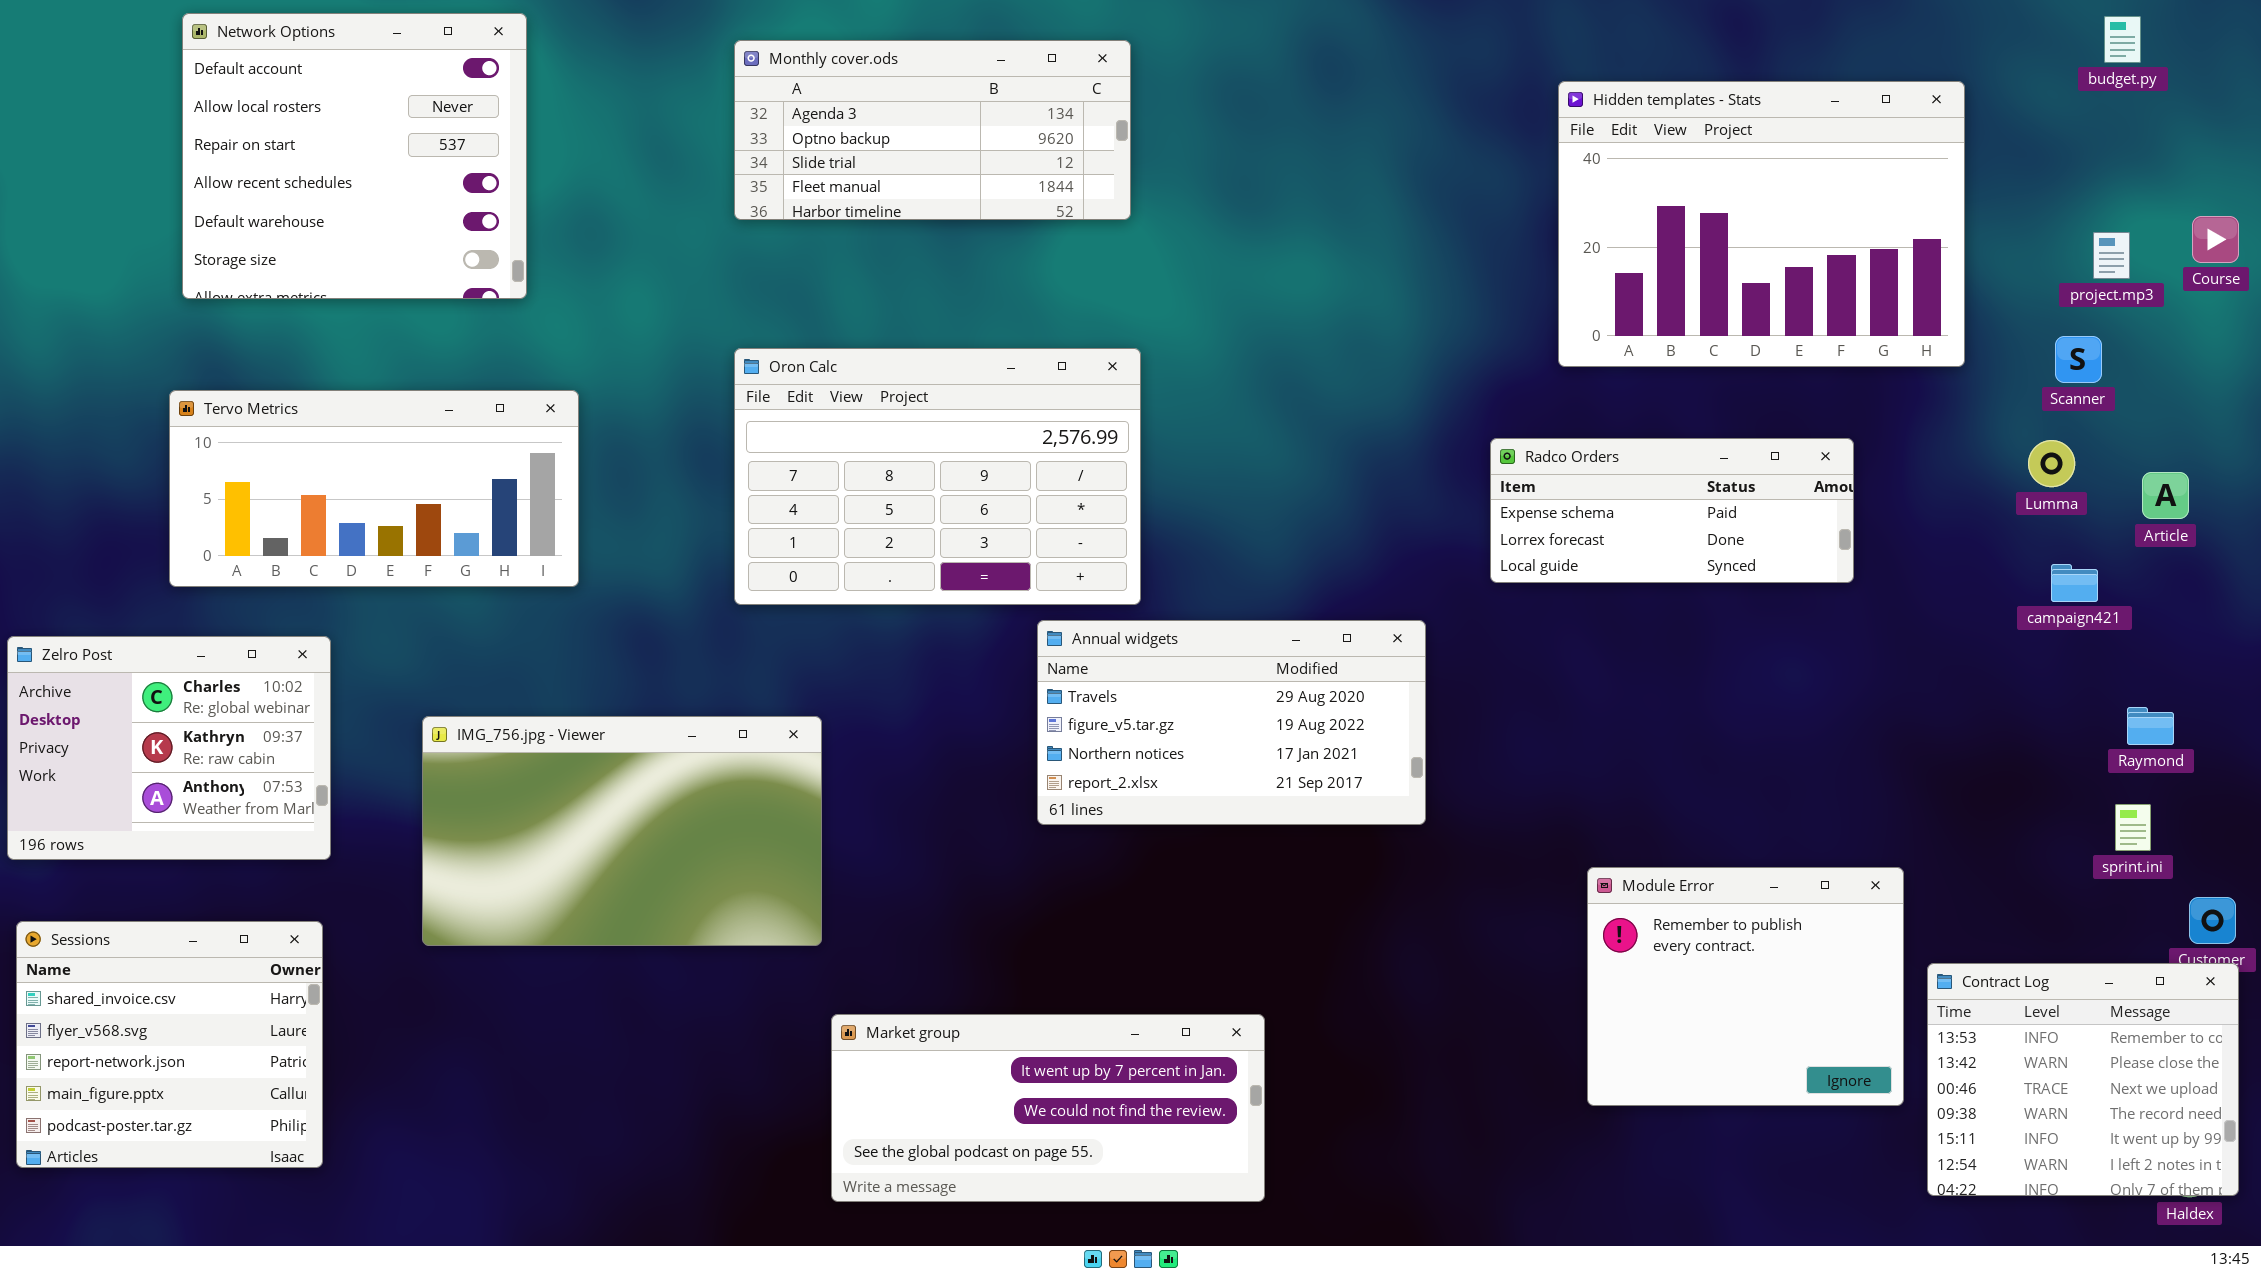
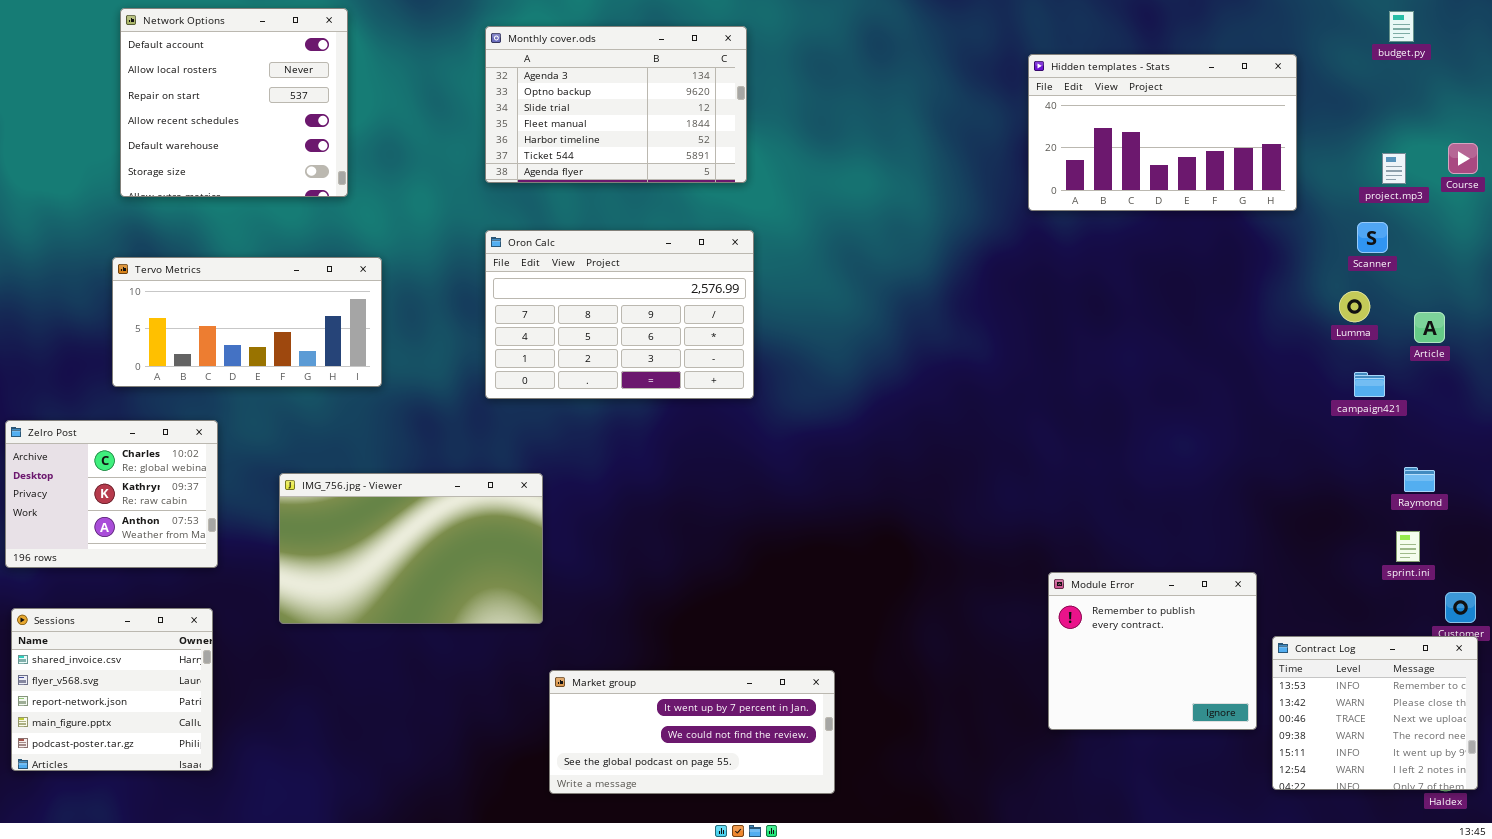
Monthly cover.ods: [734,40,1131,220] -> [485,26,747,183], resized
Hidden templates - Stats: [1558,81,1965,367] -> [1028,54,1297,211], resized
Radco Orders: [1490,438,1854,583] -> none, closed
Annual widgets: [1037,620,1426,825] -> none, closed

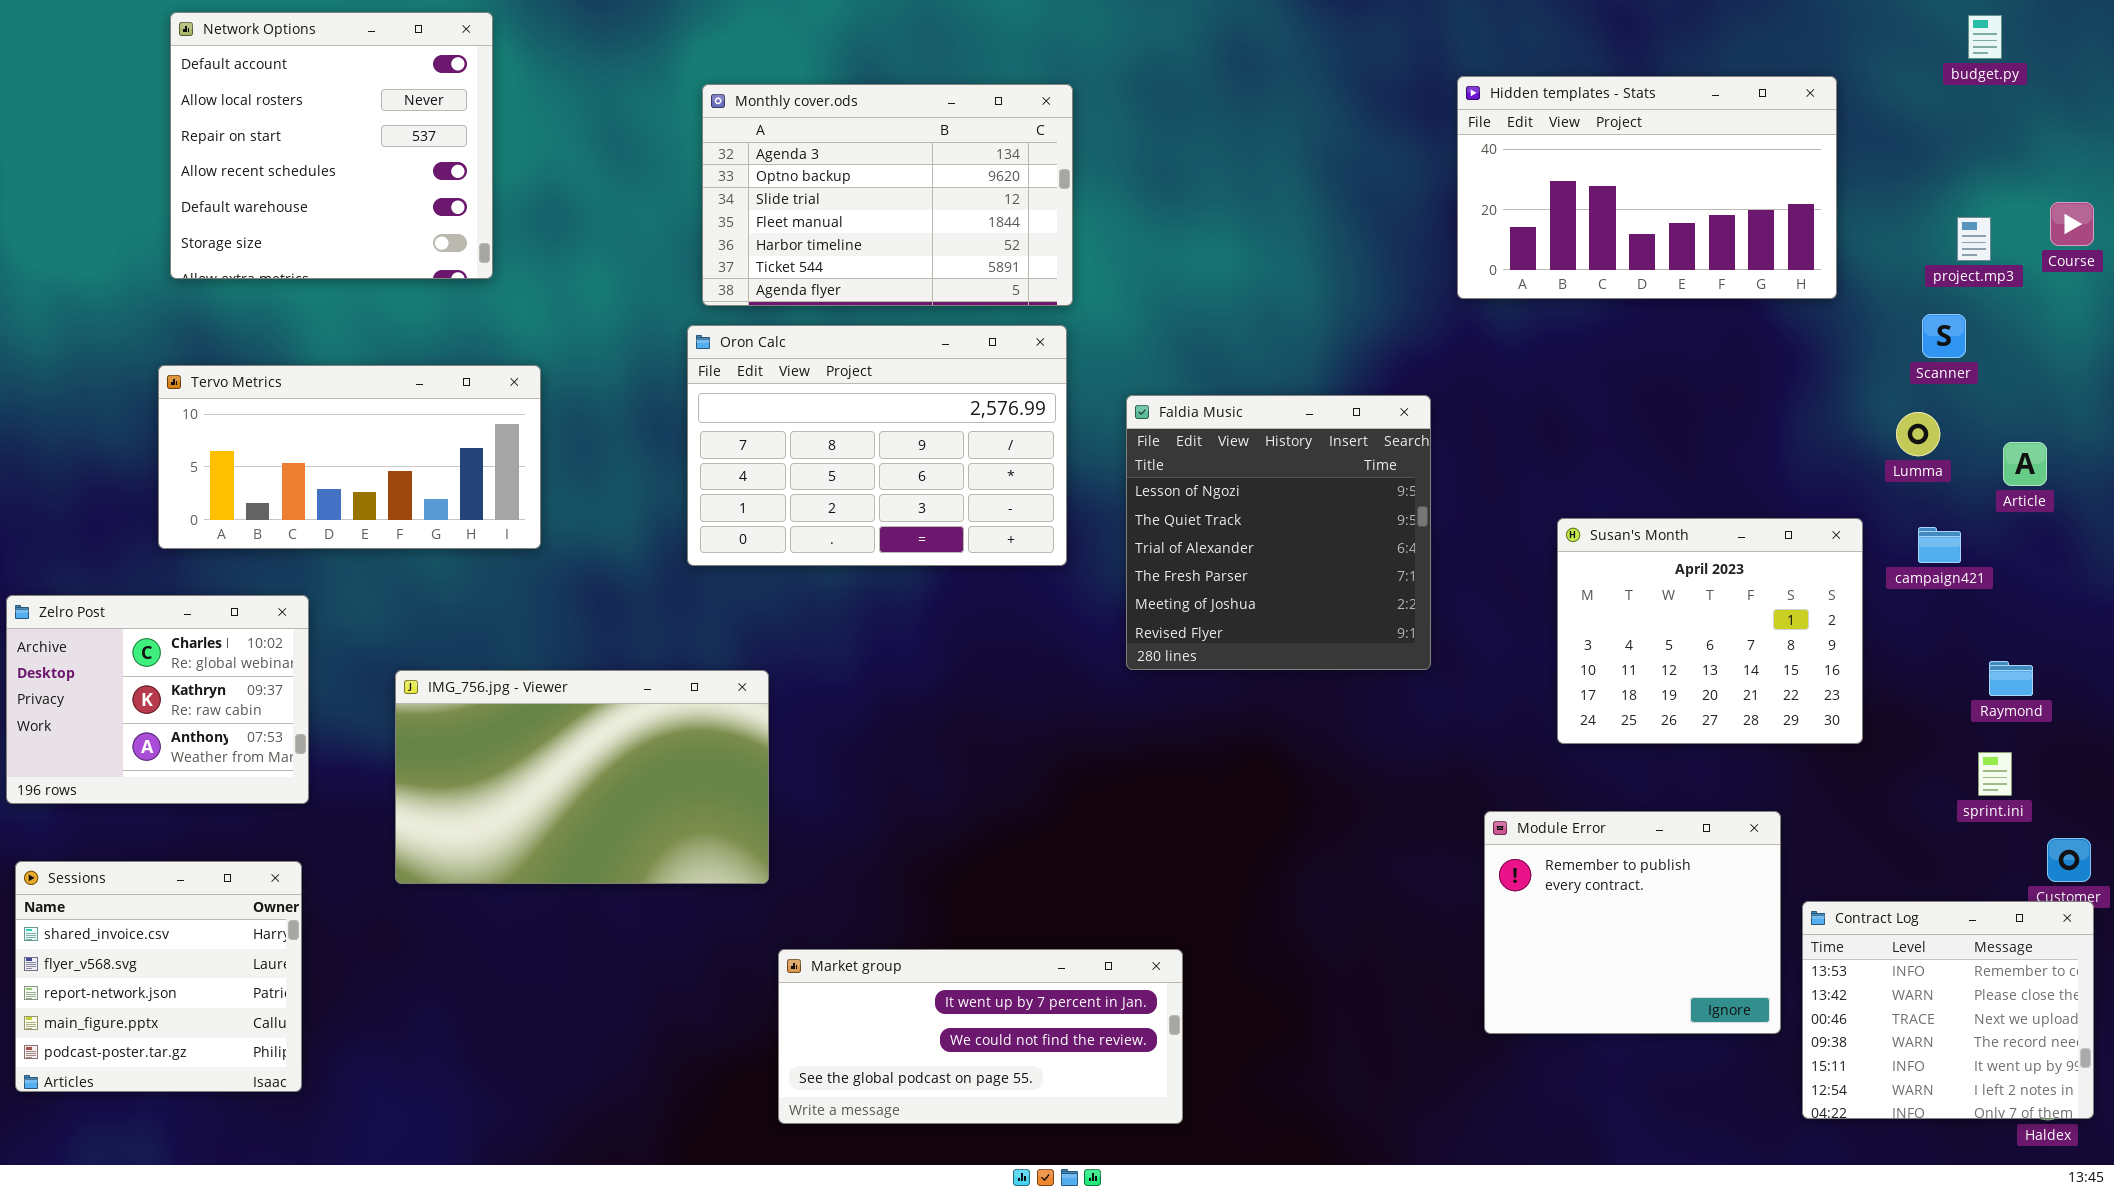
Monthly cover.ods: [485,26,747,183] -> [702,84,1073,306], moved
Faldia Music: none -> [1126,395,1431,670], opened
Susan's Month: none -> [1557,518,1863,744], opened

